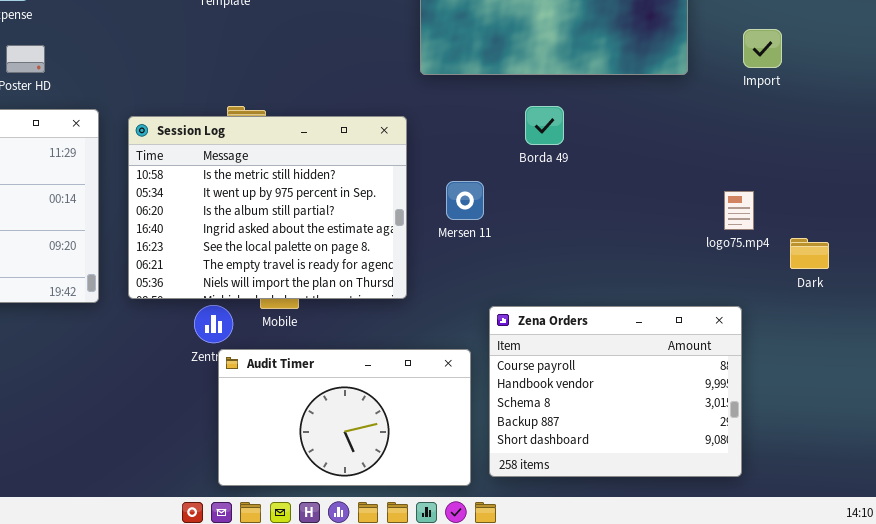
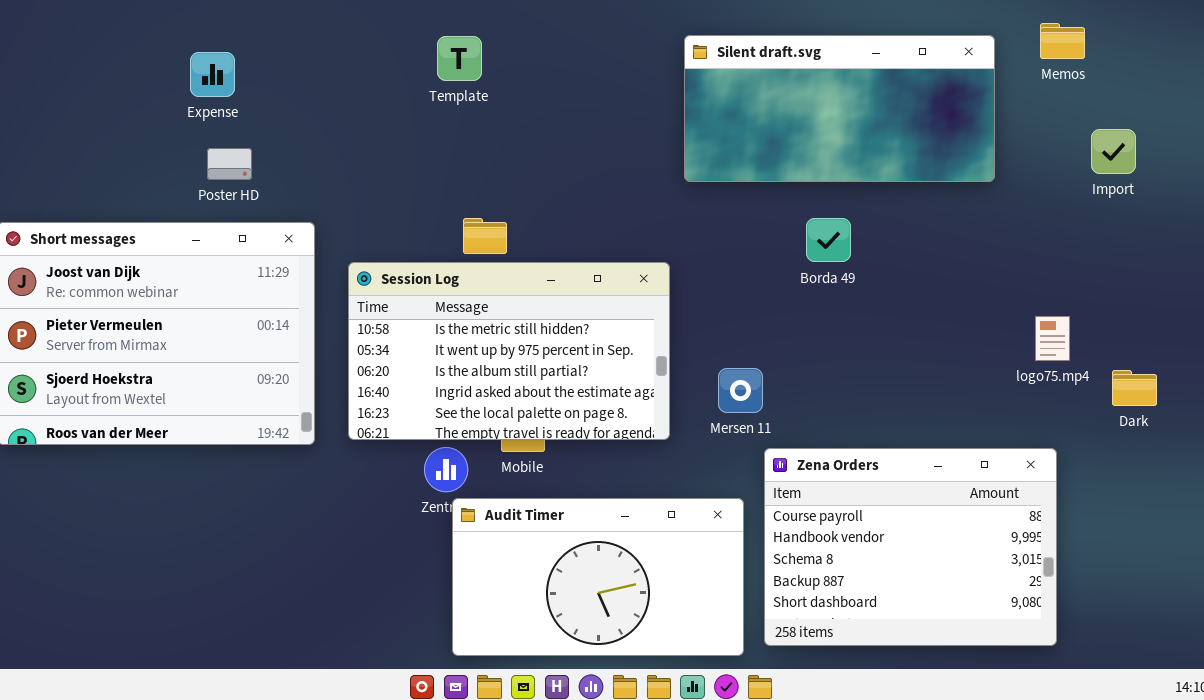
Import: [743,29,782,68] -> [1091,129,1136,174], moved
Session Log: [128,116,407,299] -> [348,262,670,440], resized
Mersen 11: [446,181,484,220] -> [718,368,763,413], moved

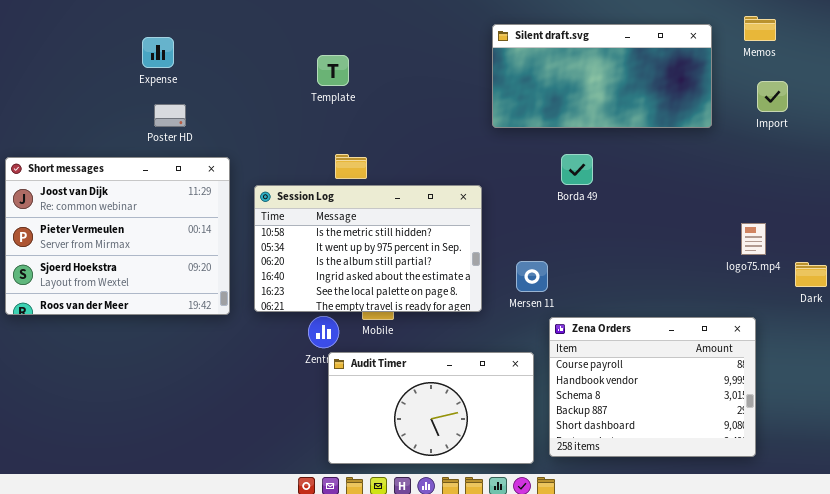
Template: [437,36,482,81] -> [317,55,349,86], moved
Import: [1091,129,1136,174] -> [757,81,788,112], moved
Borda 49: [806,218,851,262] -> [561,154,593,185], moved

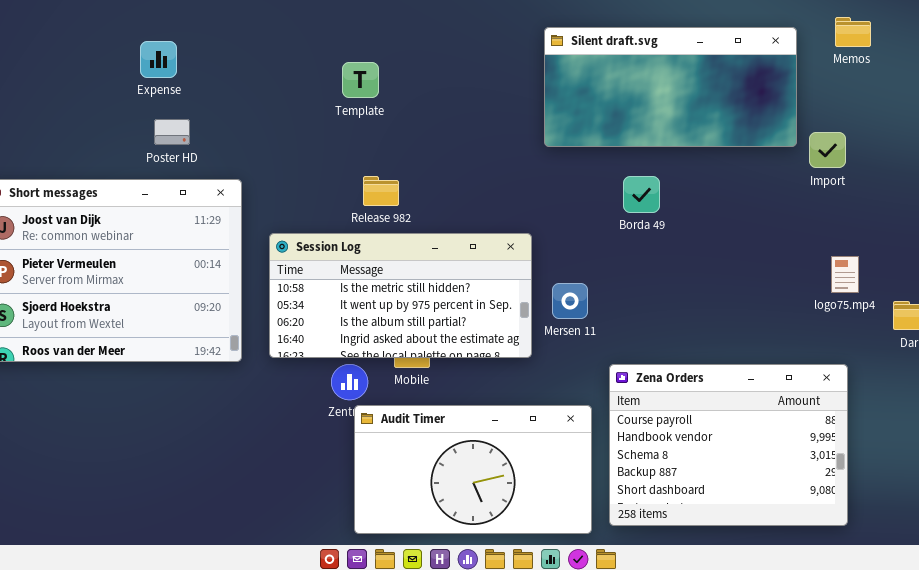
Import: [757,81,788,112] -> [809,132,846,168], moved
Session Log: [254,185,482,312] -> [269,233,532,358], resized
Mersen 11: [516,261,548,292] -> [552,283,588,319], moved

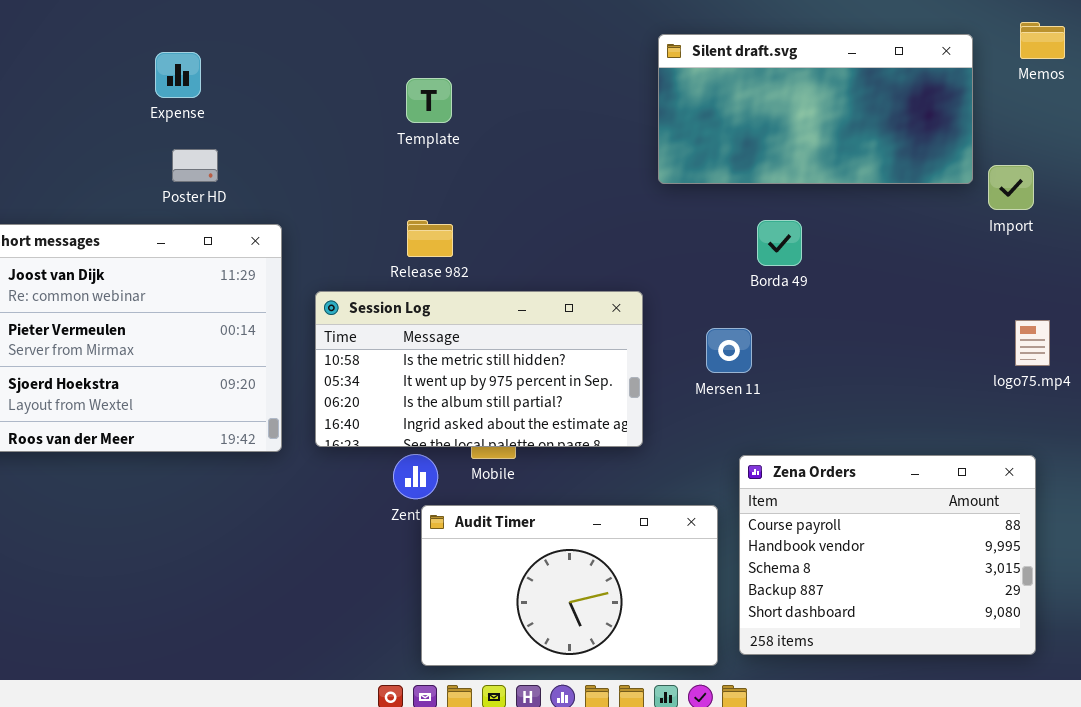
Release 982: [363,176,399,206] -> [407,220,453,257], moved
Mersen 11: [552,283,588,319] -> [706,328,752,373], moved

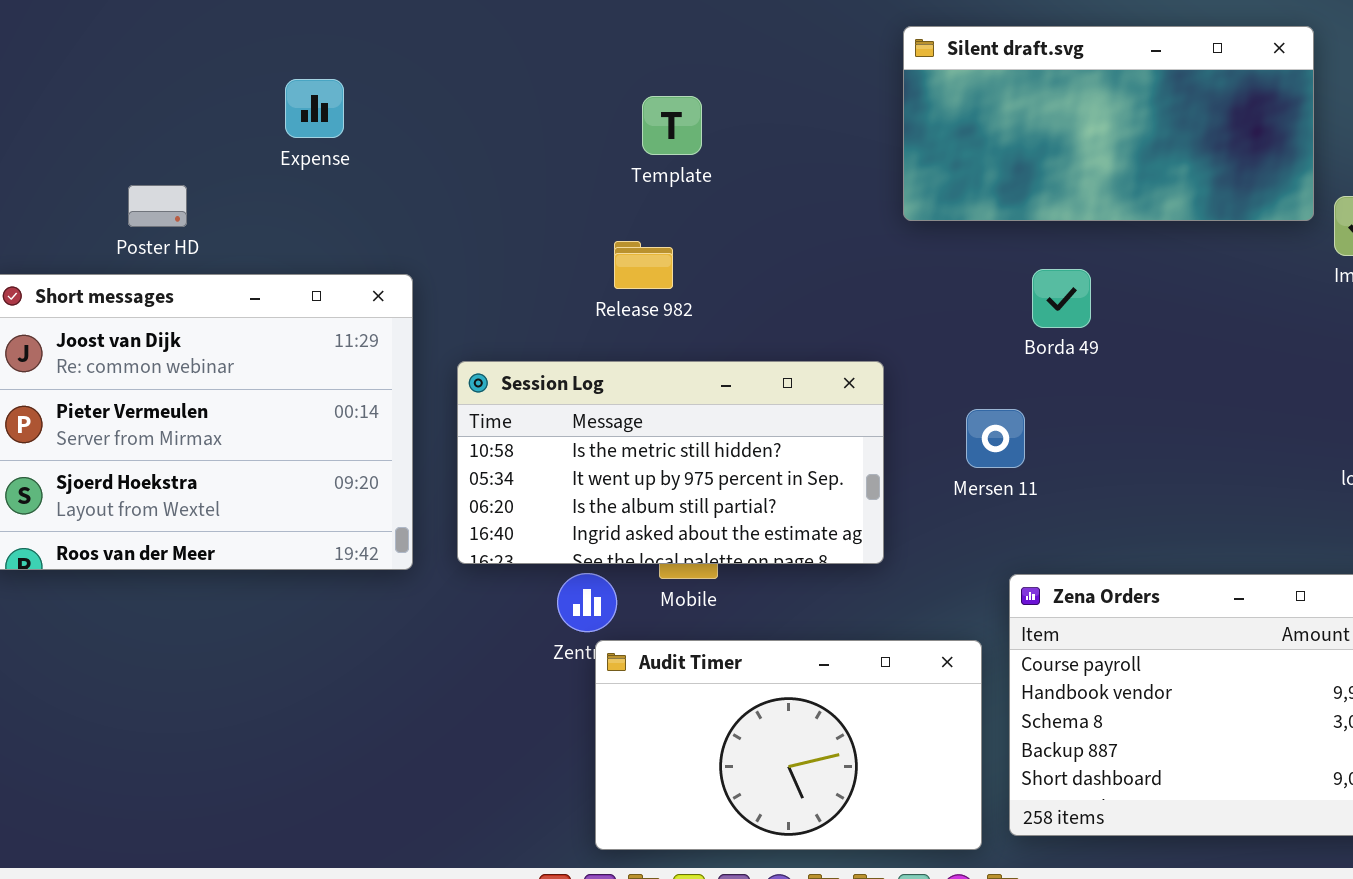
Expense: [155,52,201,98] -> [285,79,344,138], moved
Template: [406,78,452,123] -> [642,96,702,155], moved
Poster HD: [172,149,218,182] -> [128,185,187,227], moved
Release 982: [407,220,453,257] -> [614,241,673,289], moved

